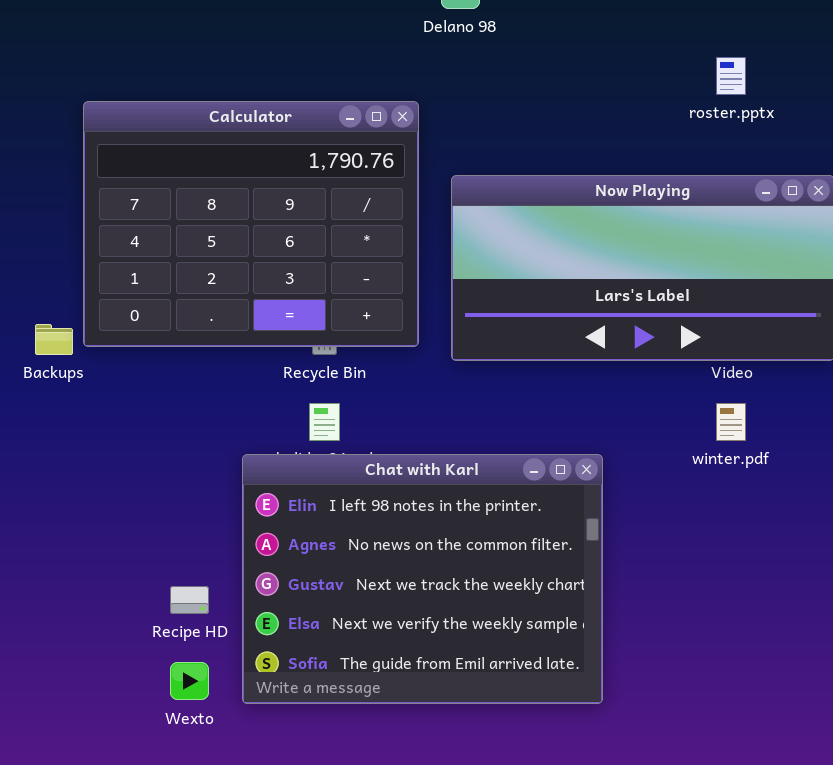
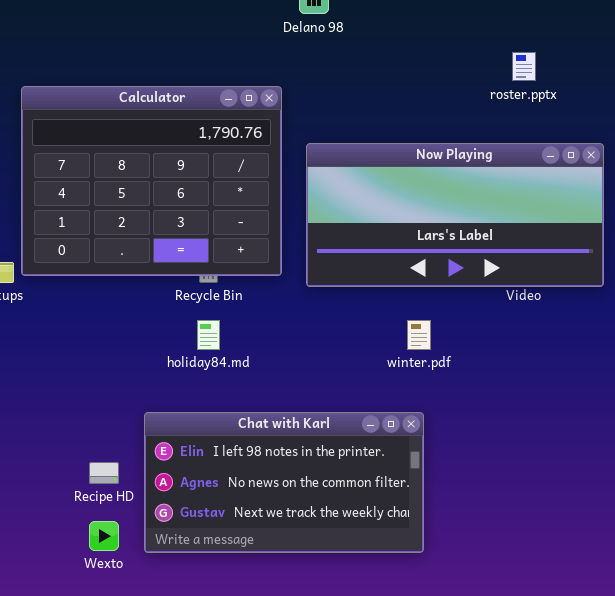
winter.pdf: [716,403,746,441] -> [407,320,431,350], moved
Chat with Karl: [242,454,603,704] -> [144,412,424,553], resized

